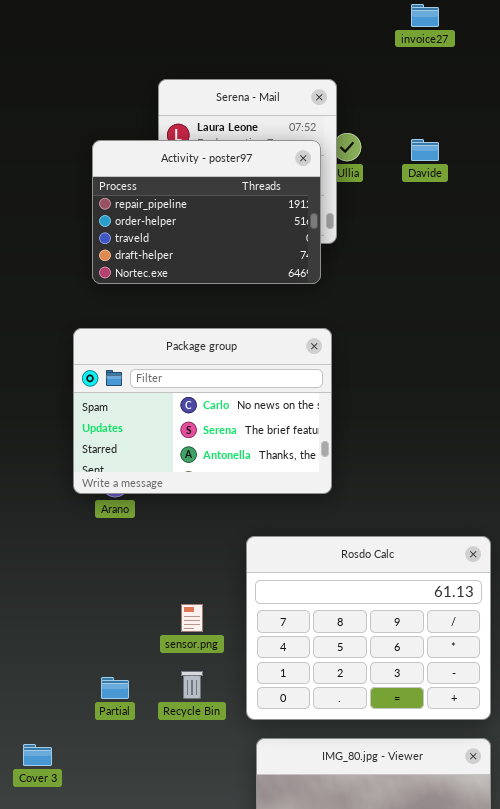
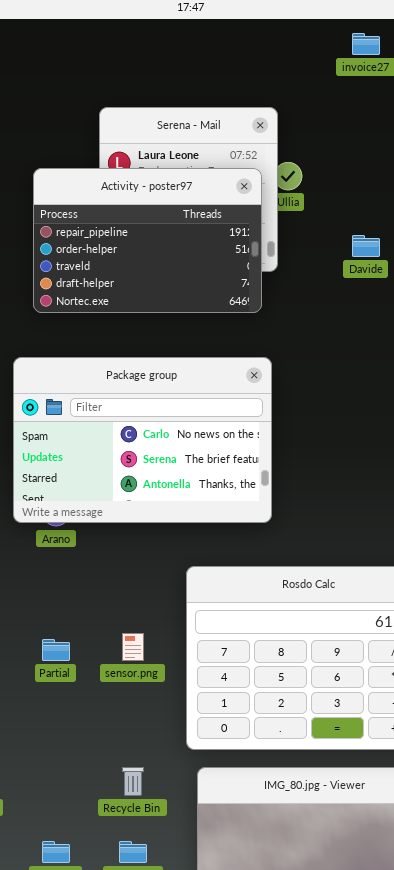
Davide: [411,139,439,161] -> [352,235,380,257], moved
Recycle Bin: [181,671,203,699] -> [122,767,144,796], moved
Partial: [101,677,129,699] -> [42,639,70,661], moved

